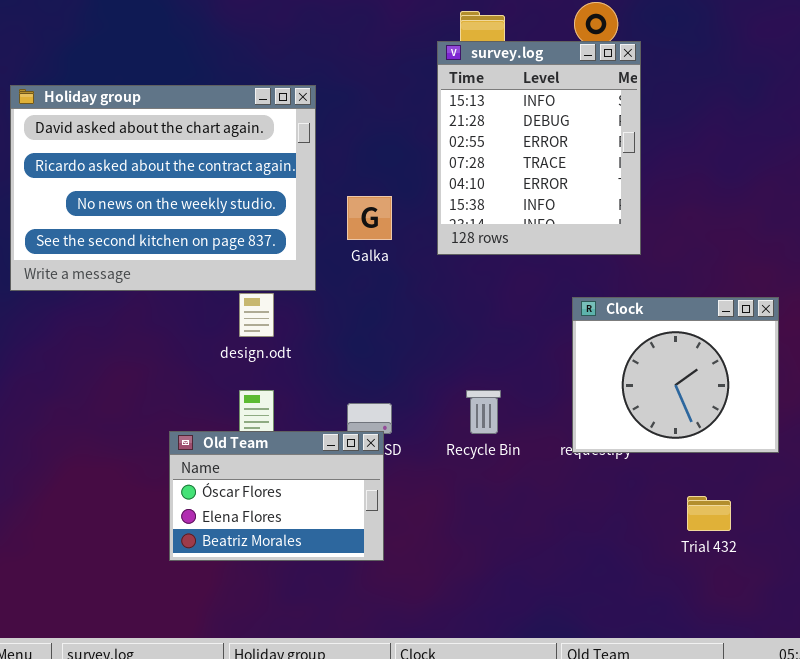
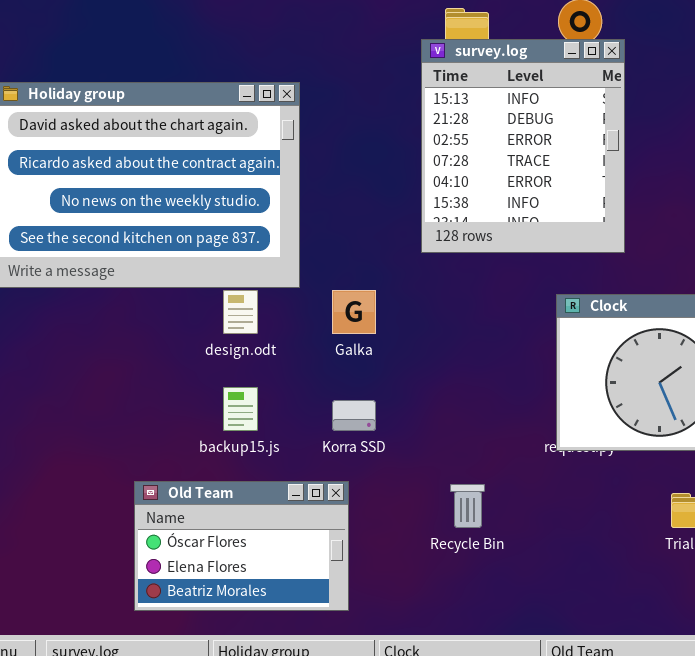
Galka: [347,196,392,240] -> [332,290,376,334], moved
Recycle Bin: [466,390,501,434] -> [450,484,485,528], moved
Old Team: [169,431,384,561] -> [134,481,349,611], moved

